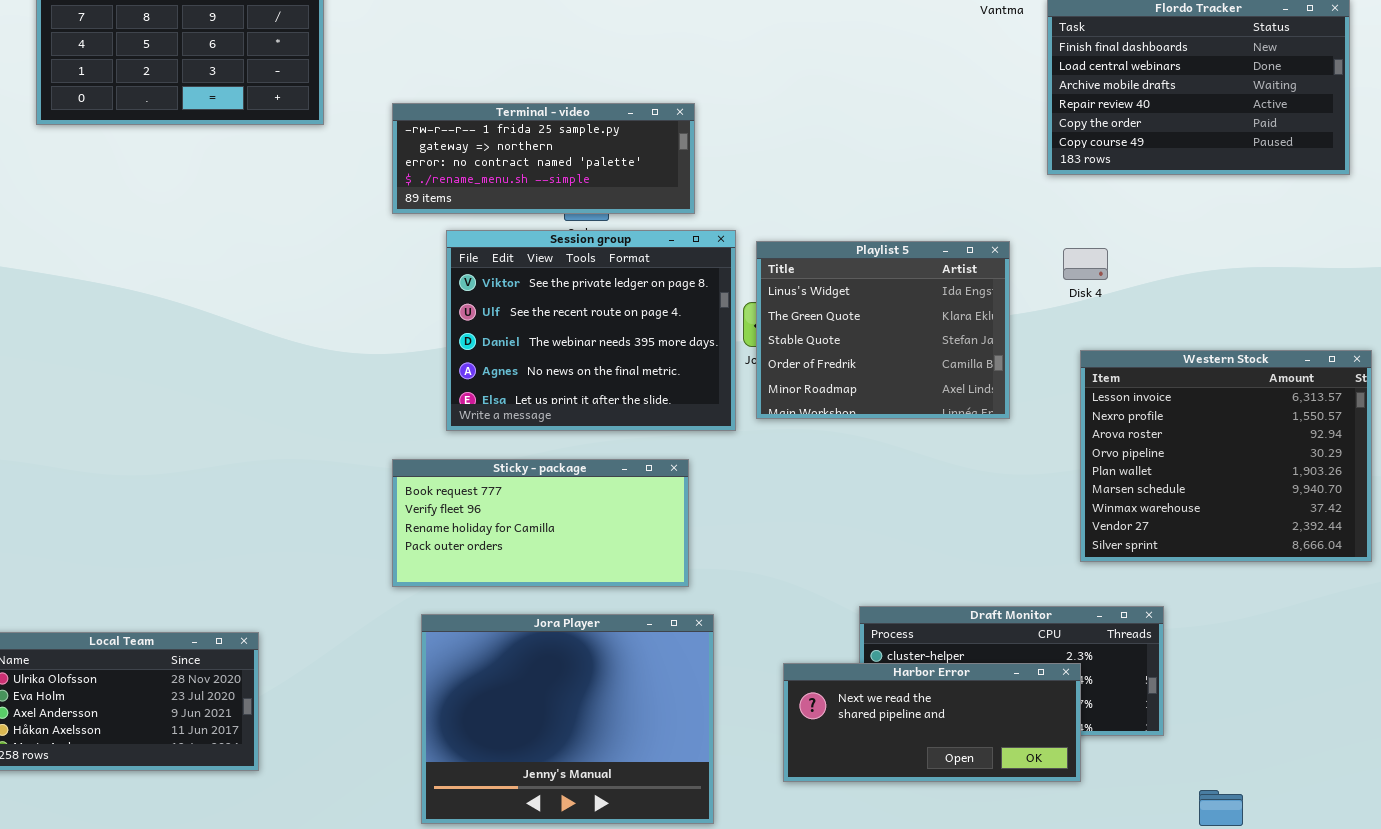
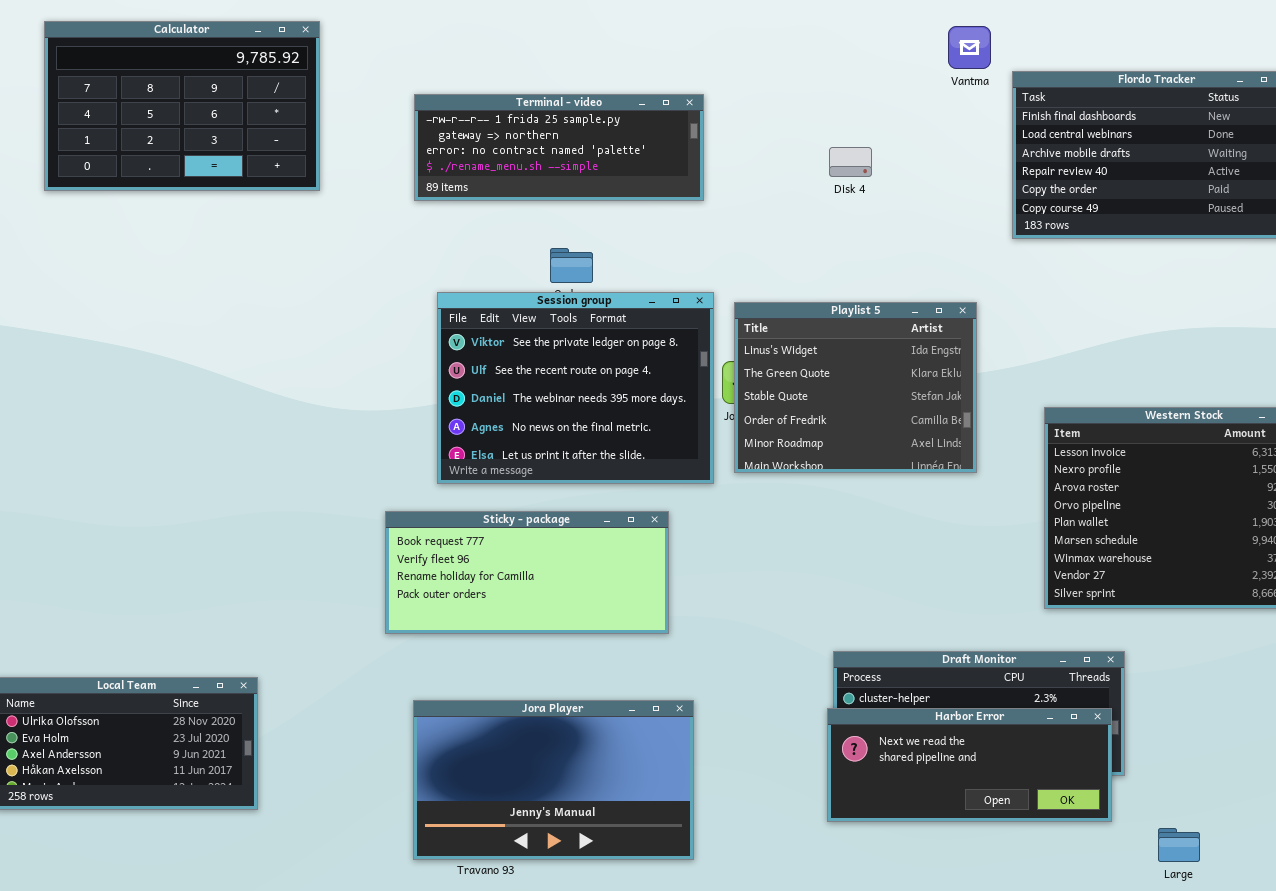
Terminal - video: [392,103,695,214] -> [414,94,704,201], moved
Disk 4: [1063,248,1108,280] -> [829,147,872,177], moved
Jora Player: [421,614,714,824] -> [413,700,694,860], resized
Harbor Error: [783,663,1081,782] -> [827,708,1112,822], moved

